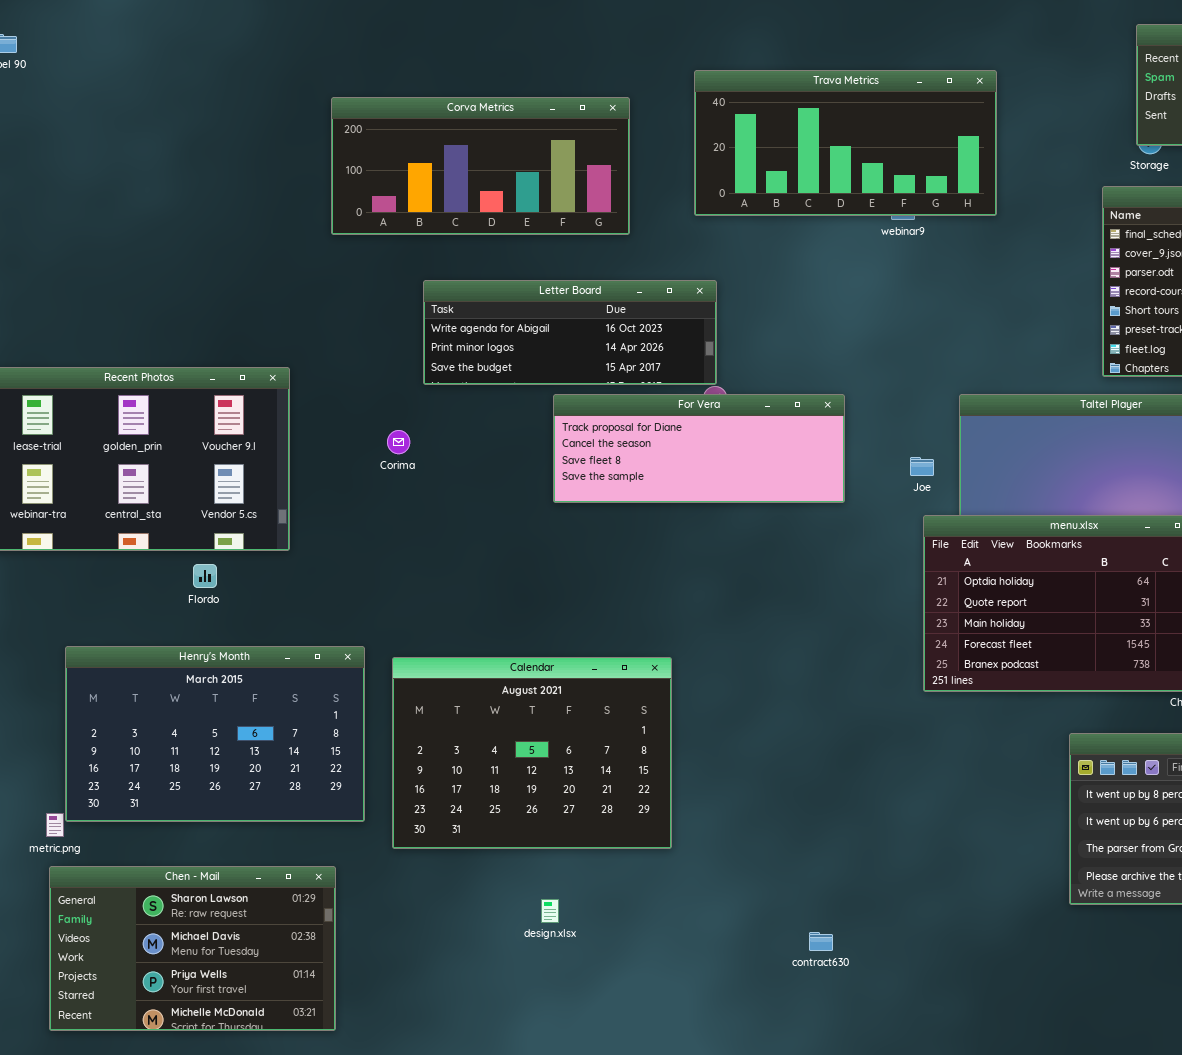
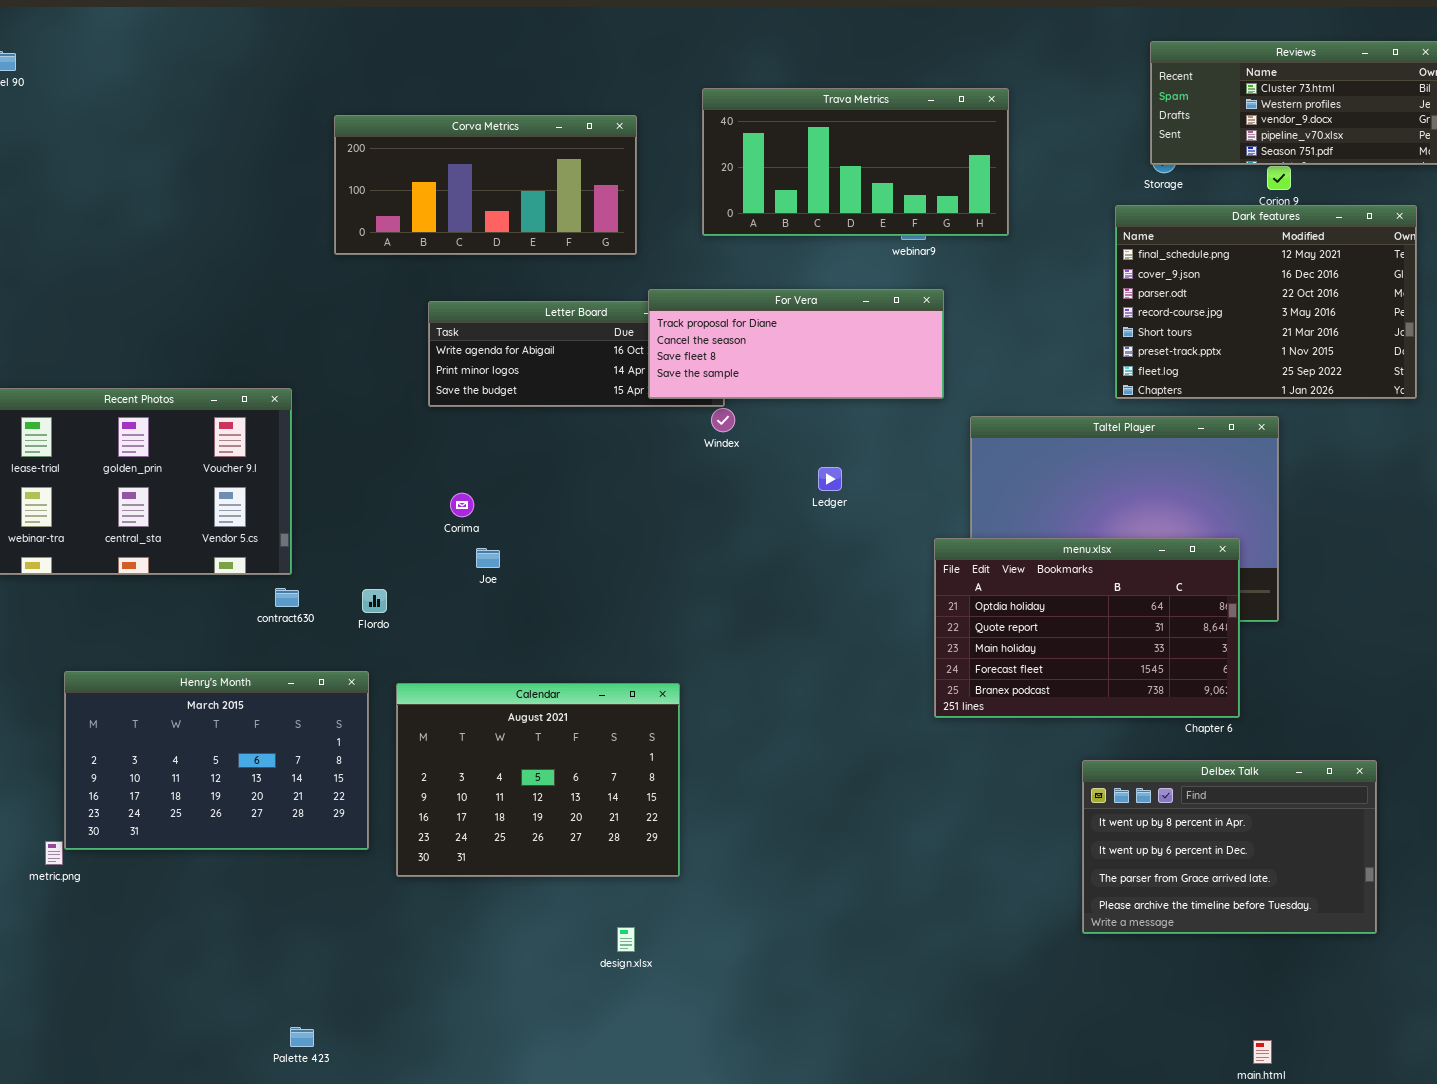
For Vera: [553,394,845,503] -> [648,289,944,399], moved
Corima: [387,430,410,454] -> [450,493,474,517], moved
Joe: [910,457,934,476] -> [476,548,500,568], moved
Flordo: [193,564,217,588] -> [362,589,387,613], moved
Chen - Mail: [49,866,336,1031] -> none, closed
design.xlsx: [541,899,559,923] -> [617,927,635,952], moved
contract630: [809,932,833,951] -> [275,588,299,607], moved

